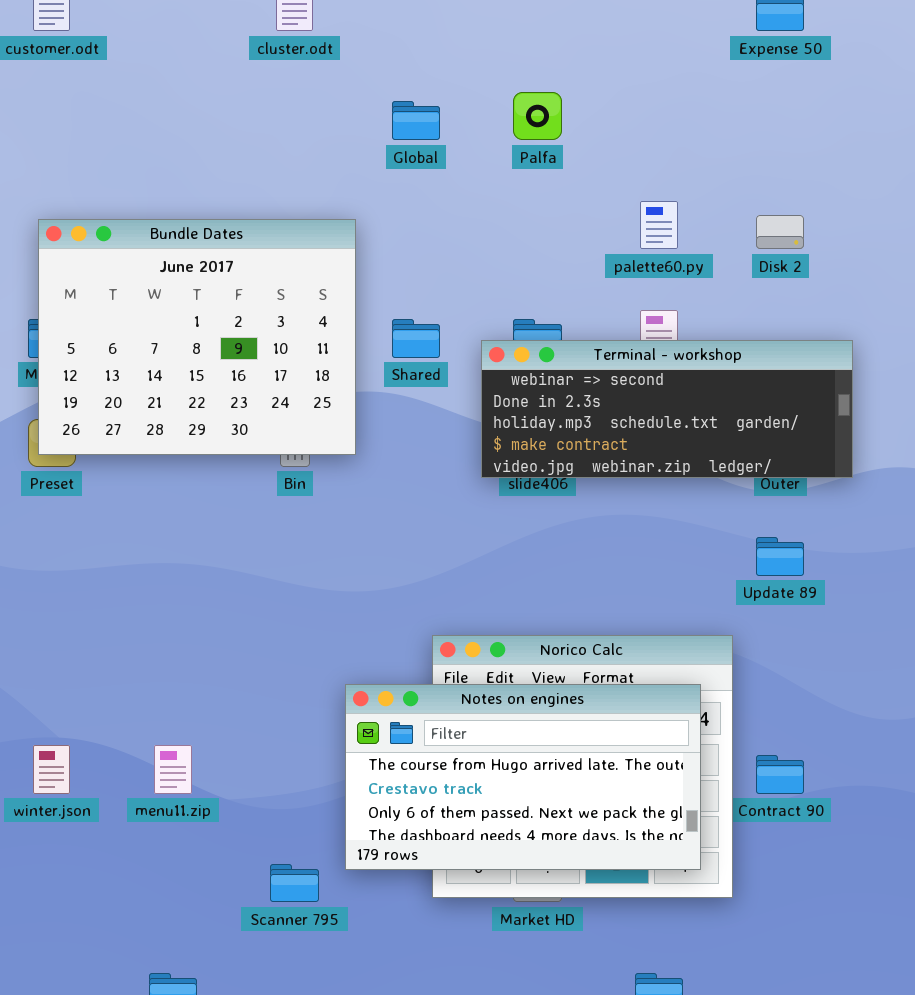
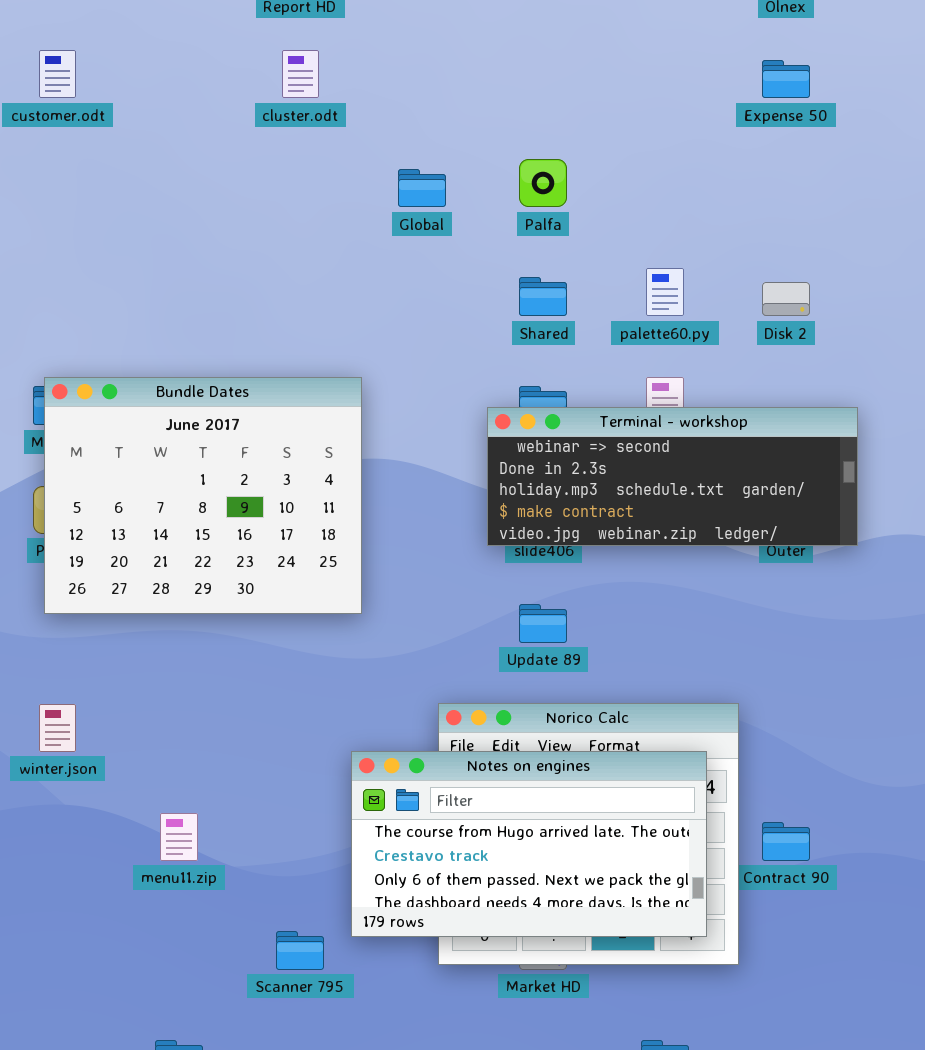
Bundle Dates: [38,219,356,455] -> [44,377,362,614], moved
Shared: [392,319,440,358] -> [519,277,567,316], moved
Update 89: [756,537,804,576] -> [519,604,567,643], moved
winter.json: [33,745,70,794] -> [39,704,76,752], moved

